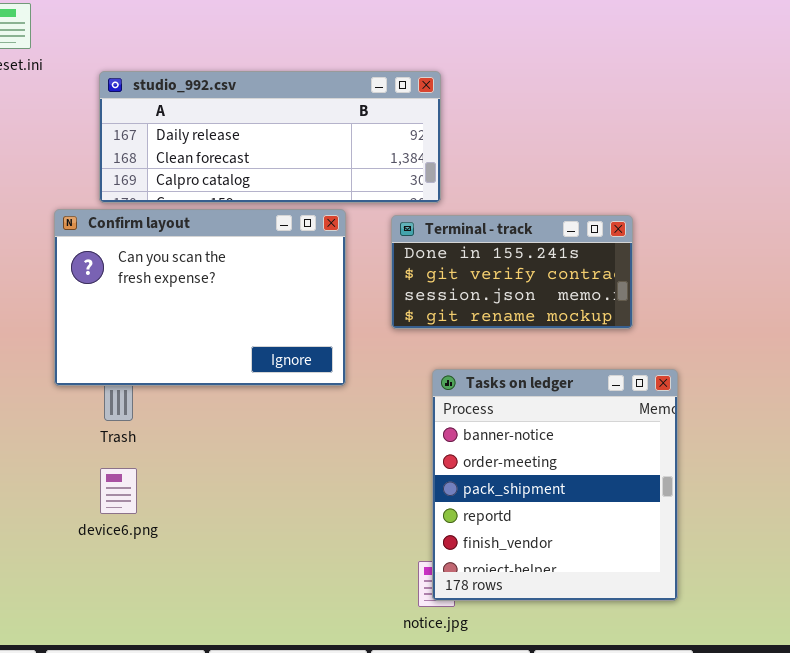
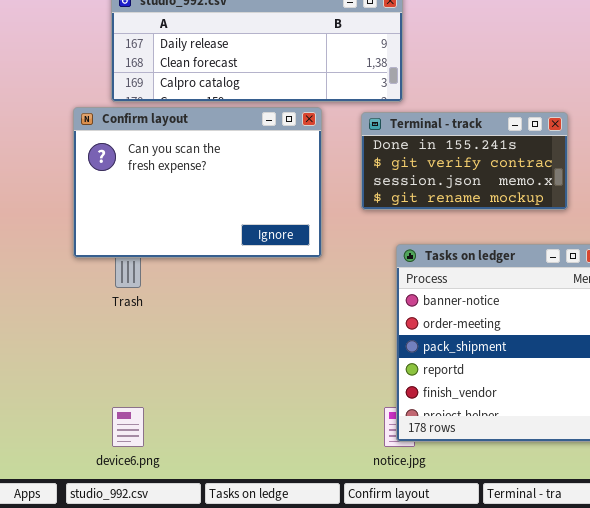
device6.png: [100,468,137,514] -> [112,407,144,447], moved

